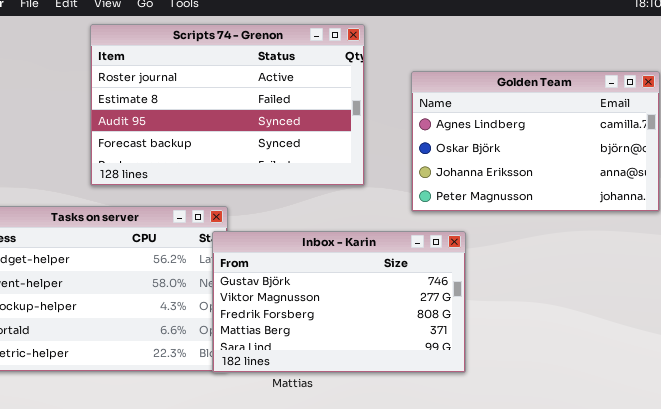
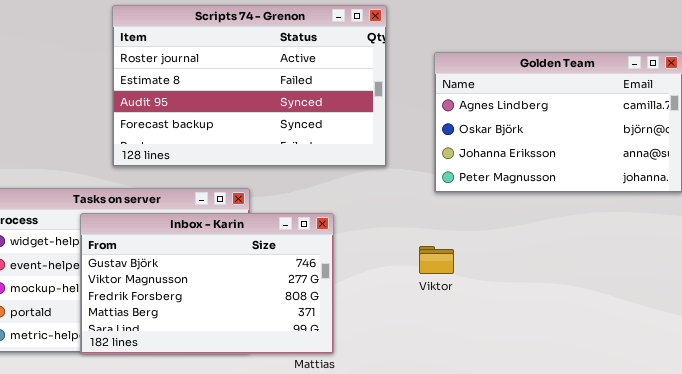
Inbox - Karin: [212,231,466,373] -> [80,213,334,354], moved

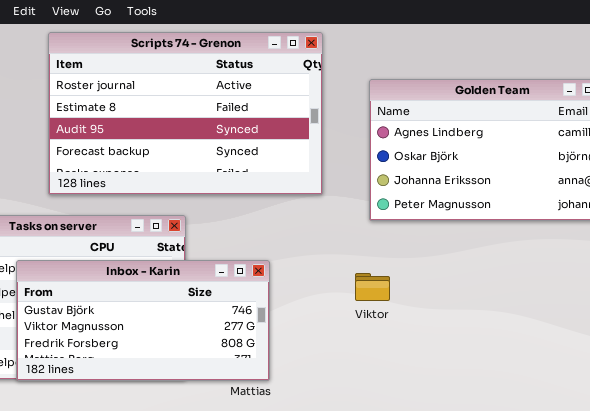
Inbox - Karin: [80,213,334,354] -> [16,260,270,381], resized

